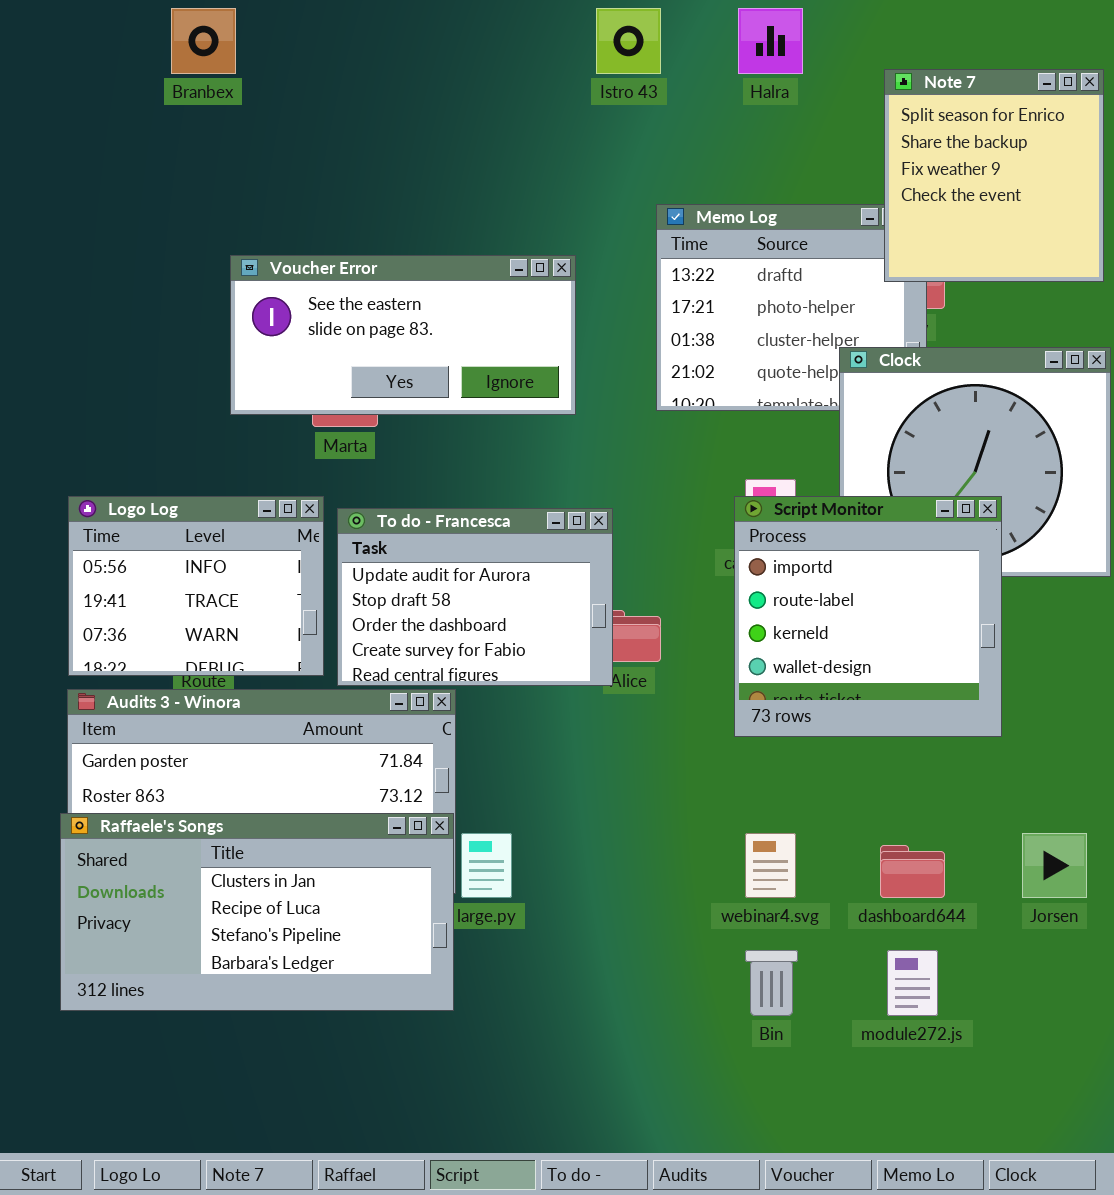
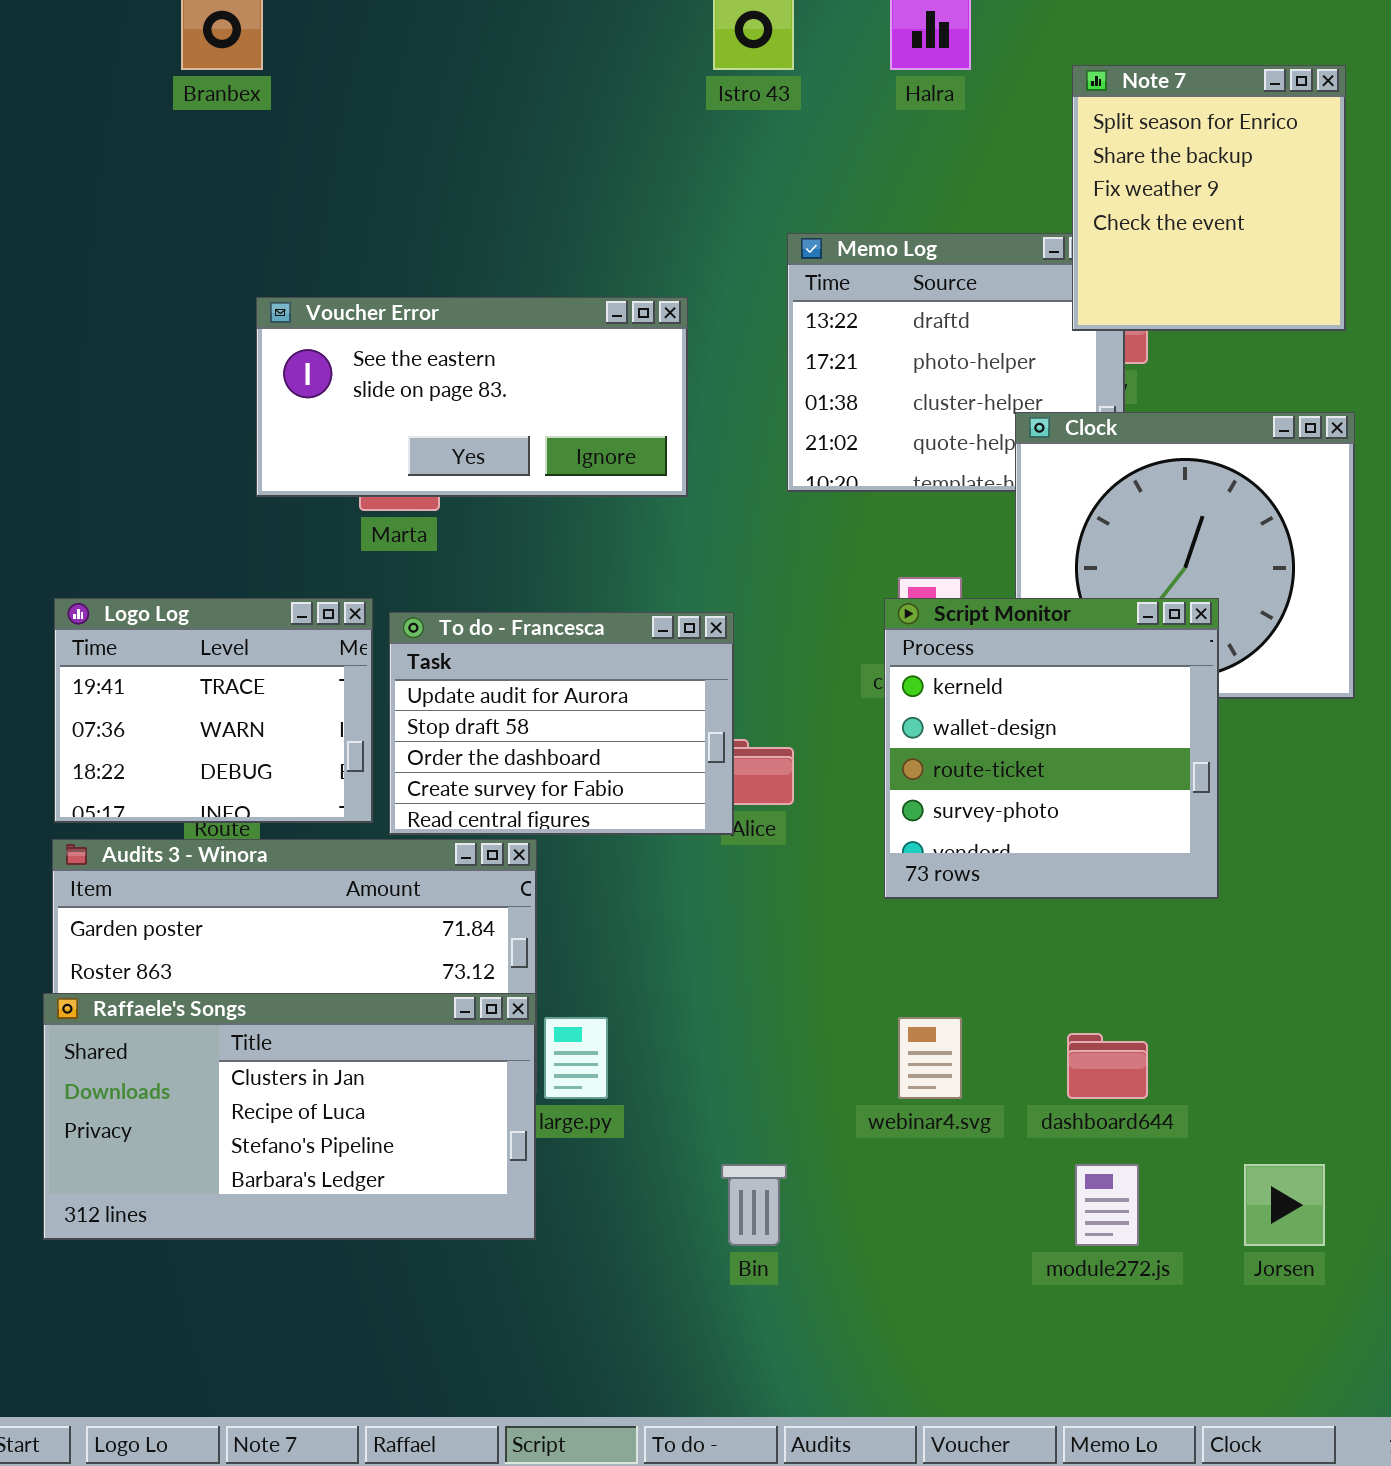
Logo Log: [68,496,324,676] -> [54,598,373,823], scrolled down 1 row
Script Monitor: [734,496,1002,737] -> [884,598,1219,899], scrolled down 2 rows
Jorsen: [1022,833,1087,898] -> [1244,1164,1325,1246], moved
Bin: [745,950,798,1016] -> [721,1164,787,1246], moved

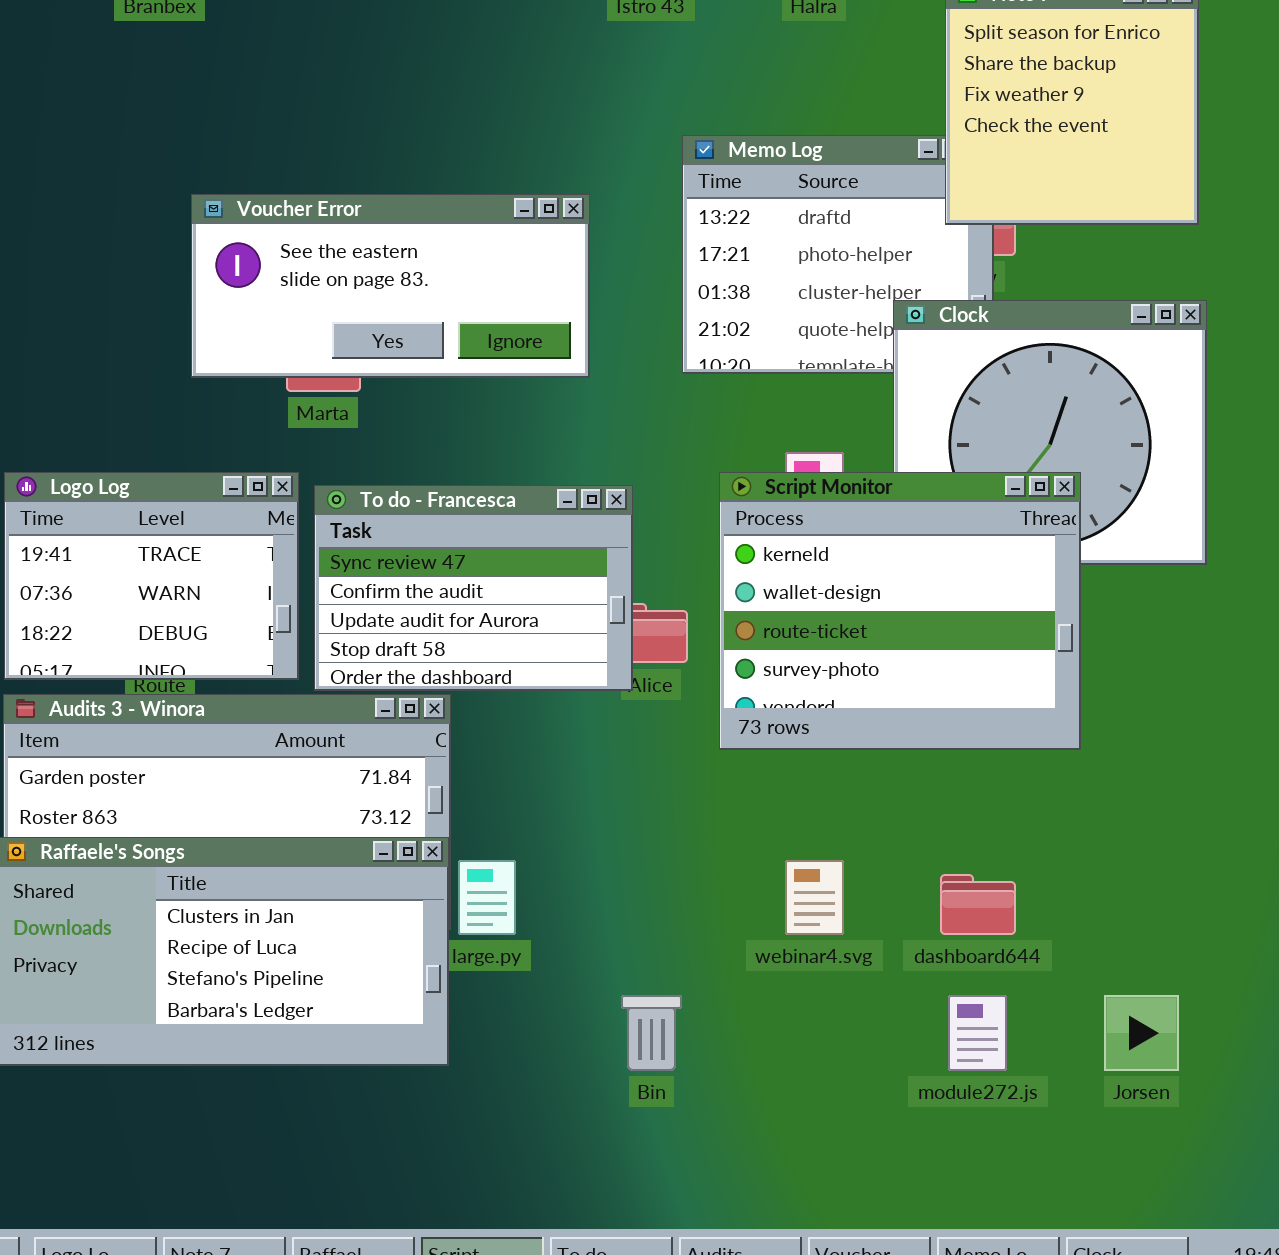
Script Monitor: [884,598,1219,899] -> [719,472,1081,750], resized
To do - Francesca: [389,612,734,835] -> [314,485,633,691], scrolled up 2 rows

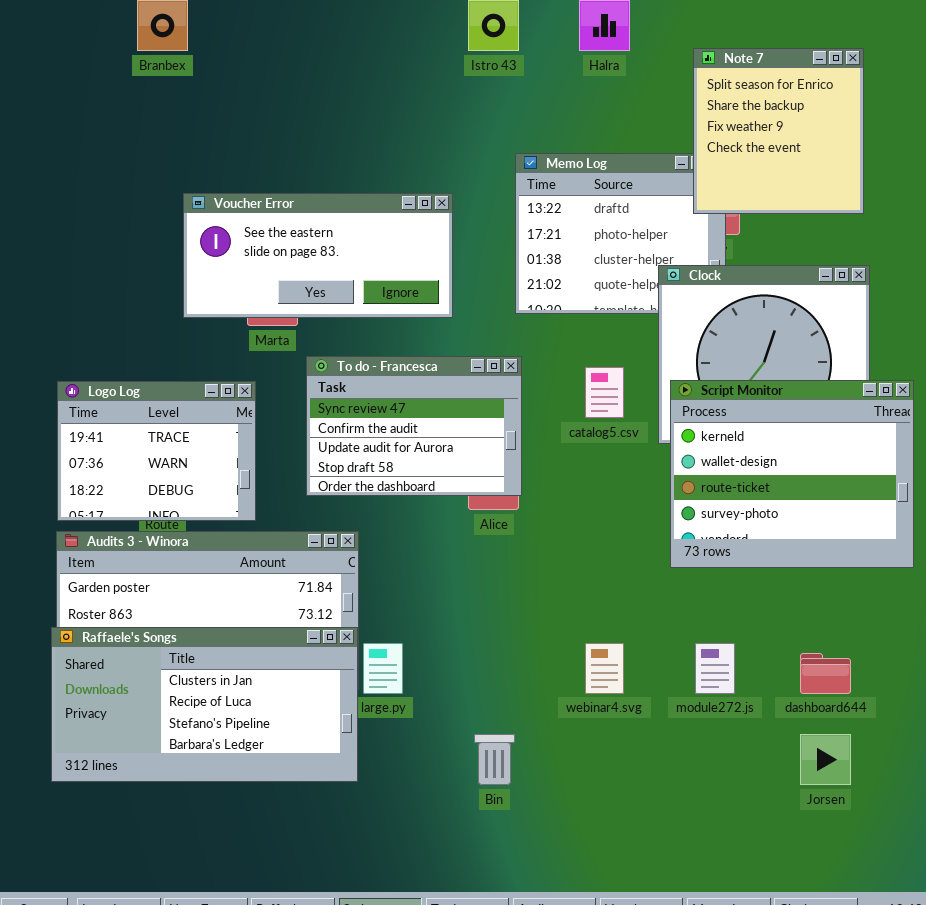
Script Monitor: [719,472,1081,750] -> [670,380,914,568], moved
To do - Francesca: [314,485,633,691] -> [306,356,522,496], moved
dashboard644: [940,874,1016,935] -> [800,653,851,694], moved
module272.js: [948,995,1007,1071] -> [695,643,735,694], moved

